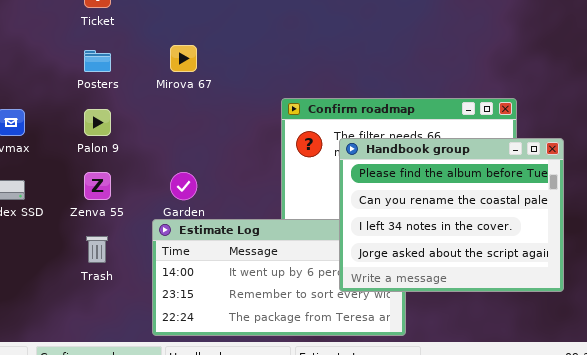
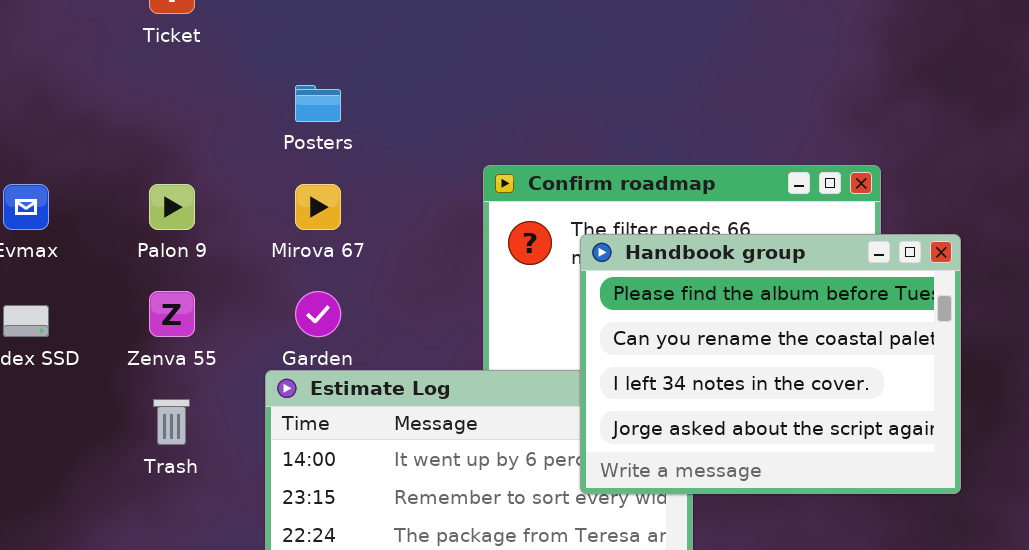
Mirova 67: [170,45,197,72] -> [295,184,341,230], moved
Posters: [84,50,111,72] -> [295,85,341,122], moved

